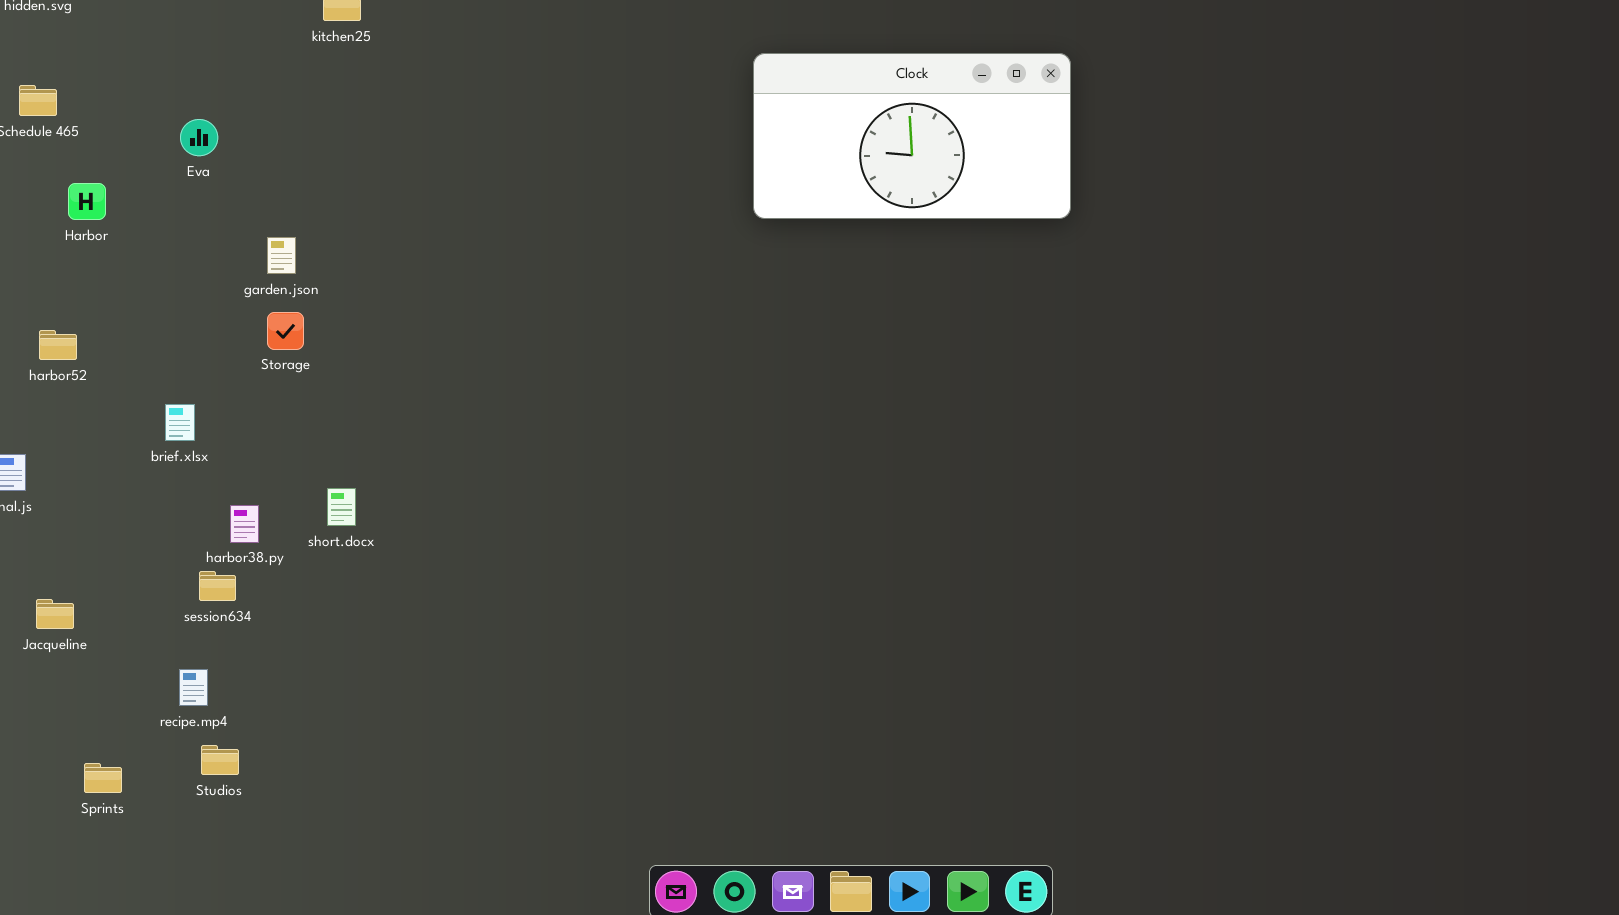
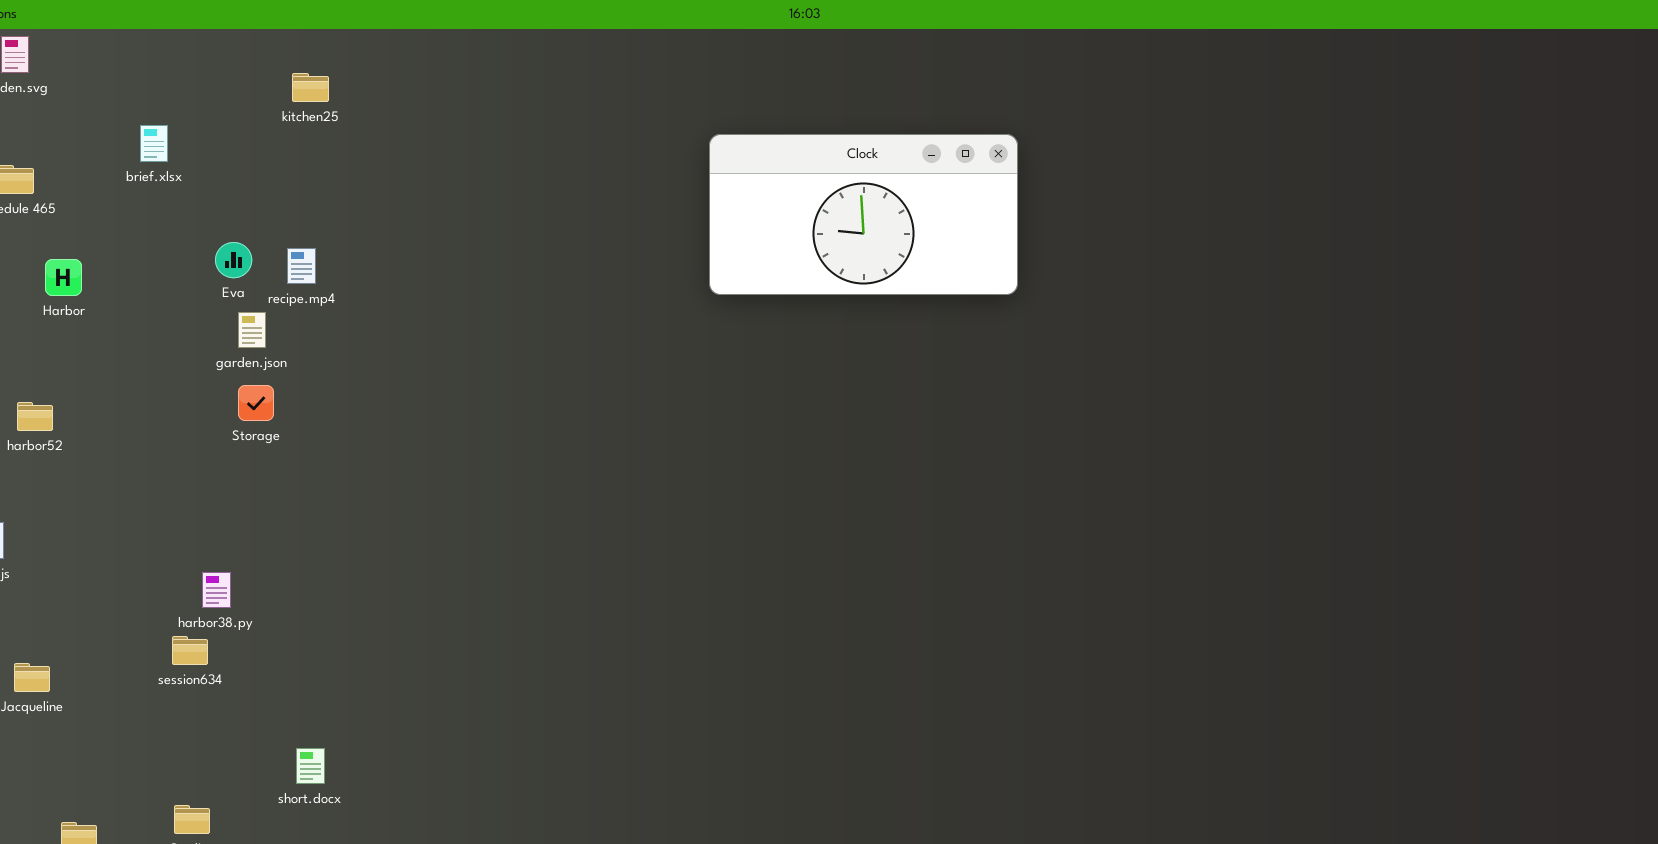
Eva: [180,119,218,156] -> [215,242,252,278], moved
brief.xlsx: [165,404,195,441] -> [140,125,168,162], moved
short.docx: [327,488,356,526] -> [296,748,325,784], moved
recipe.mp4: [179,669,208,706] -> [287,248,316,284], moved

